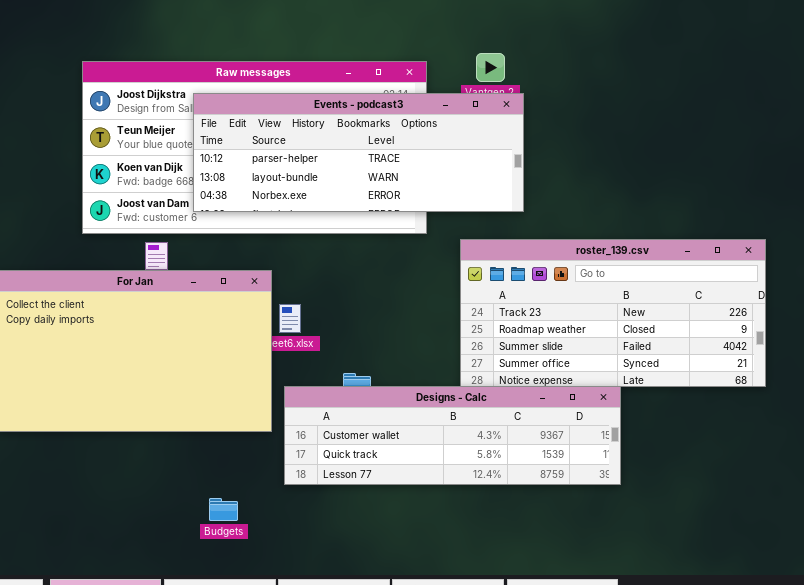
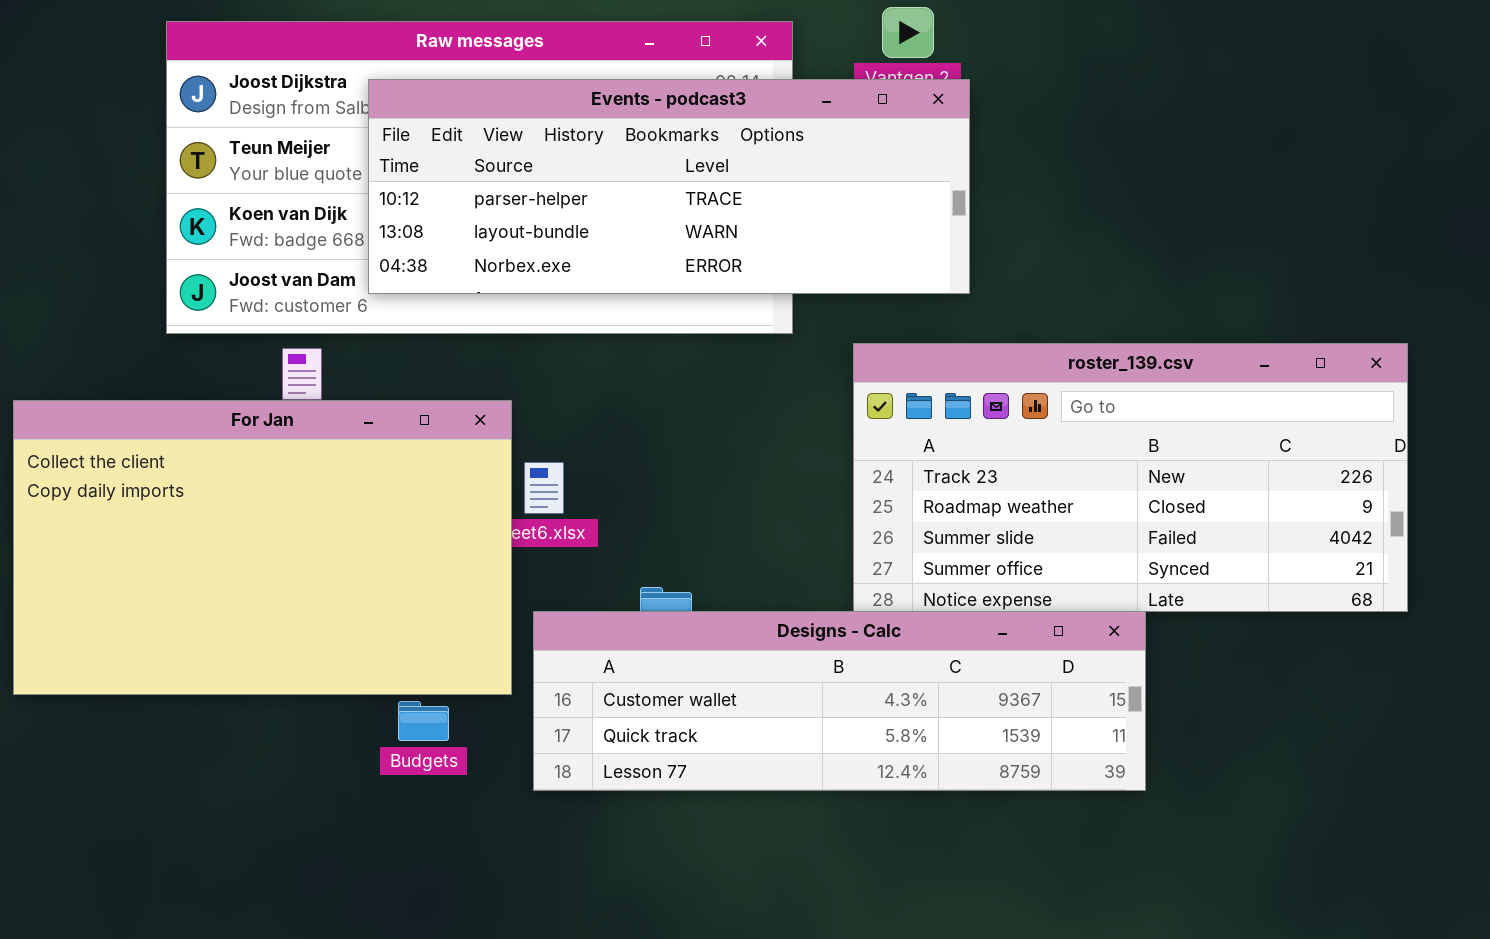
Budgets: [209,498,238,521] -> [398,701,449,741], moved

